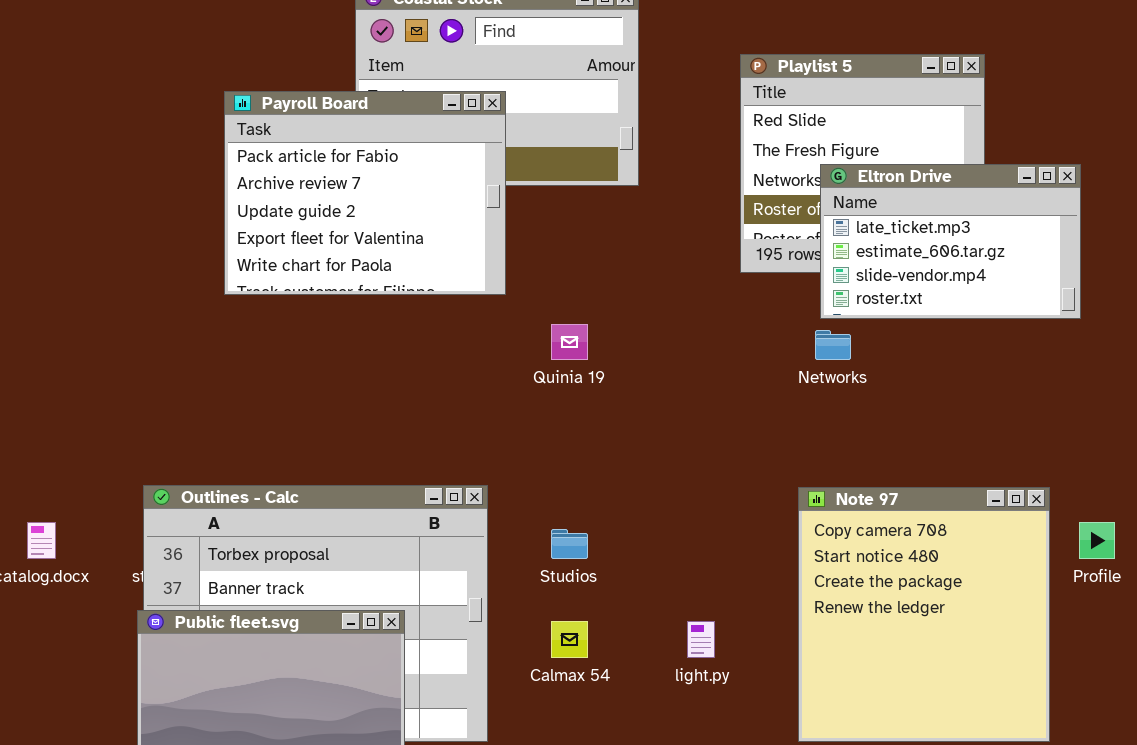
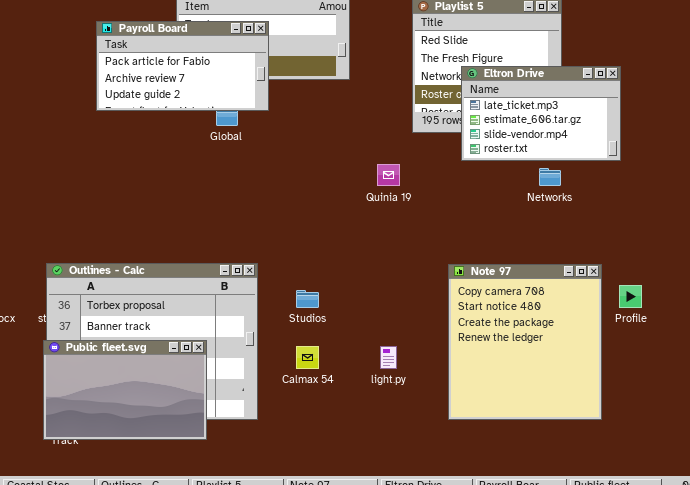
Payroll Board: [224,91,506,295] -> [96,21,269,111], resized
Quinia 19: [551,324,588,360] -> [377,164,400,186], moved
Networks: [815,330,851,360] -> [539,168,561,186], moved

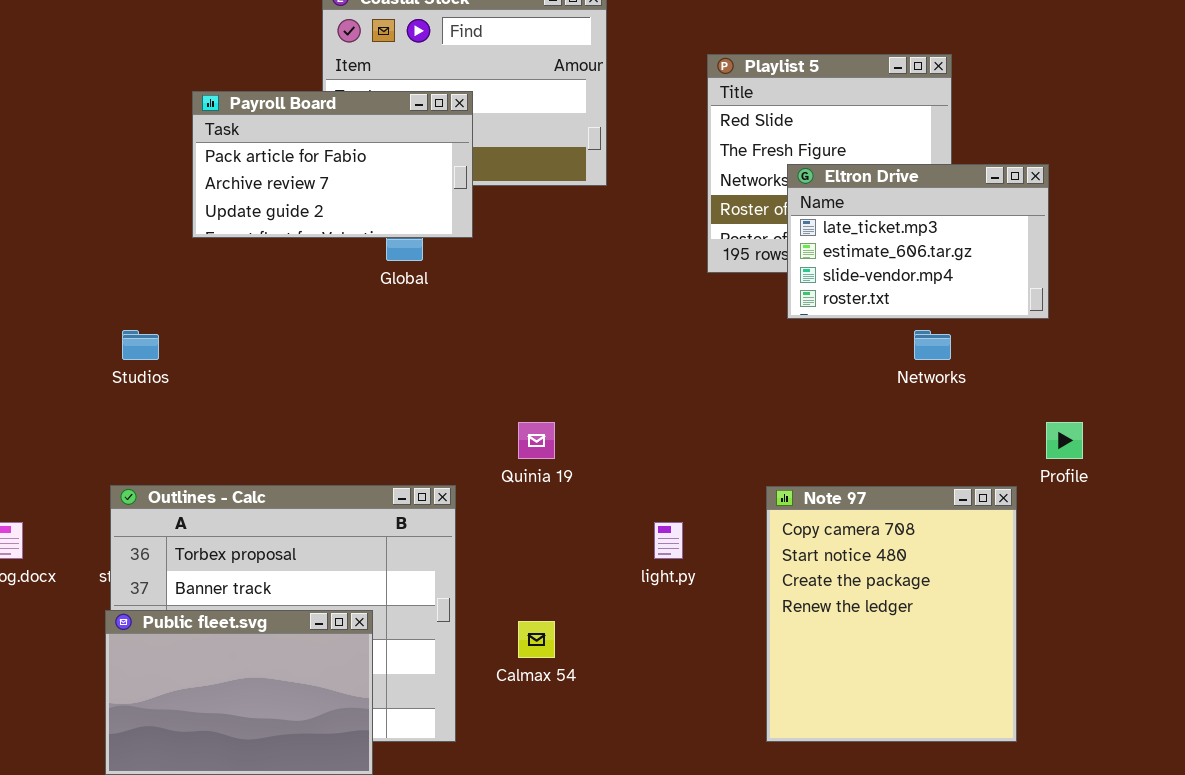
Quinia 19: [377,164,400,186] -> [518,422,555,459], moved
Profile: [619,285,642,308] -> [1046,422,1083,459], moved
Studios: [296,290,319,308] -> [122,330,159,360], moved
light.py: [380,346,397,369] -> [654,522,683,559], moved

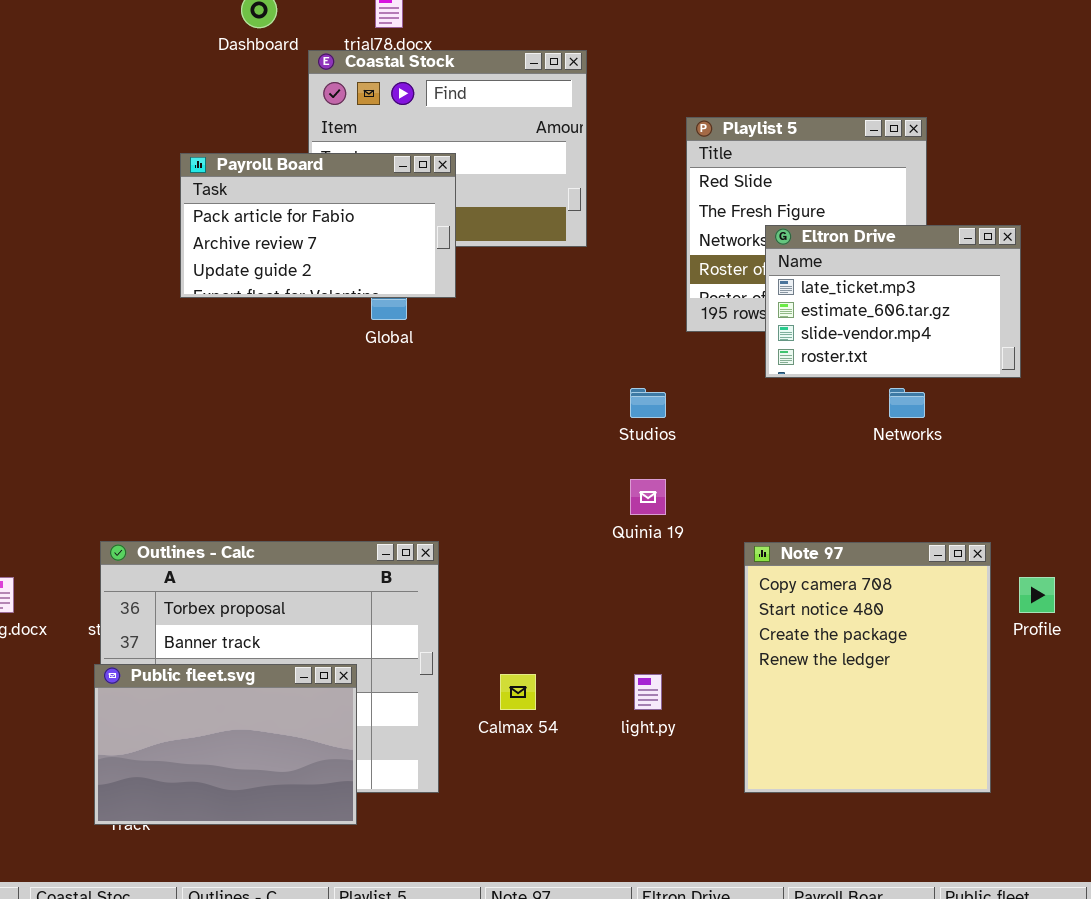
Studios: [122,330,159,360] -> [630,388,666,418], moved
Quinia 19: [518,422,555,459] -> [630,479,666,515], moved
Profile: [1046,422,1083,459] -> [1019,577,1055,613], moved
light.py: [654,522,683,559] -> [634,674,662,710], moved

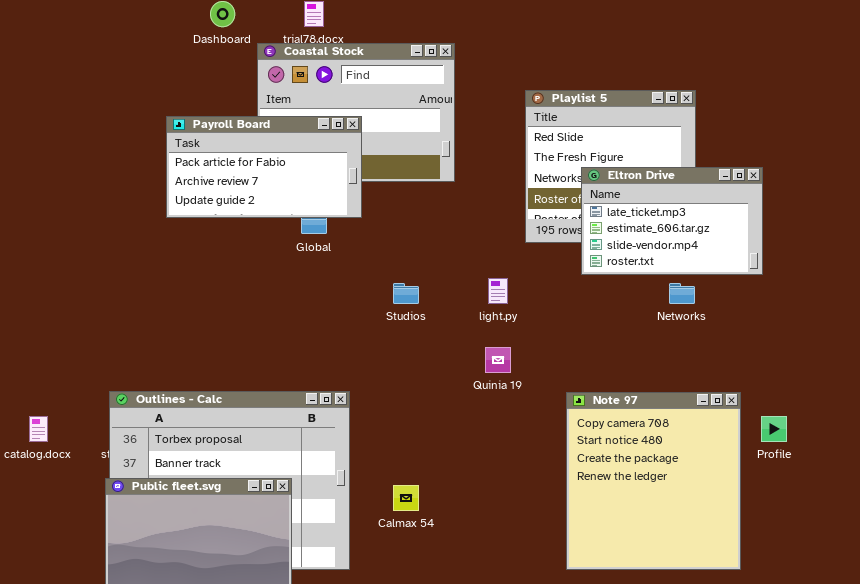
Studios: [630,388,666,418] -> [393,283,419,304], moved
light.py: [634,674,662,710] -> [488,278,508,304], moved

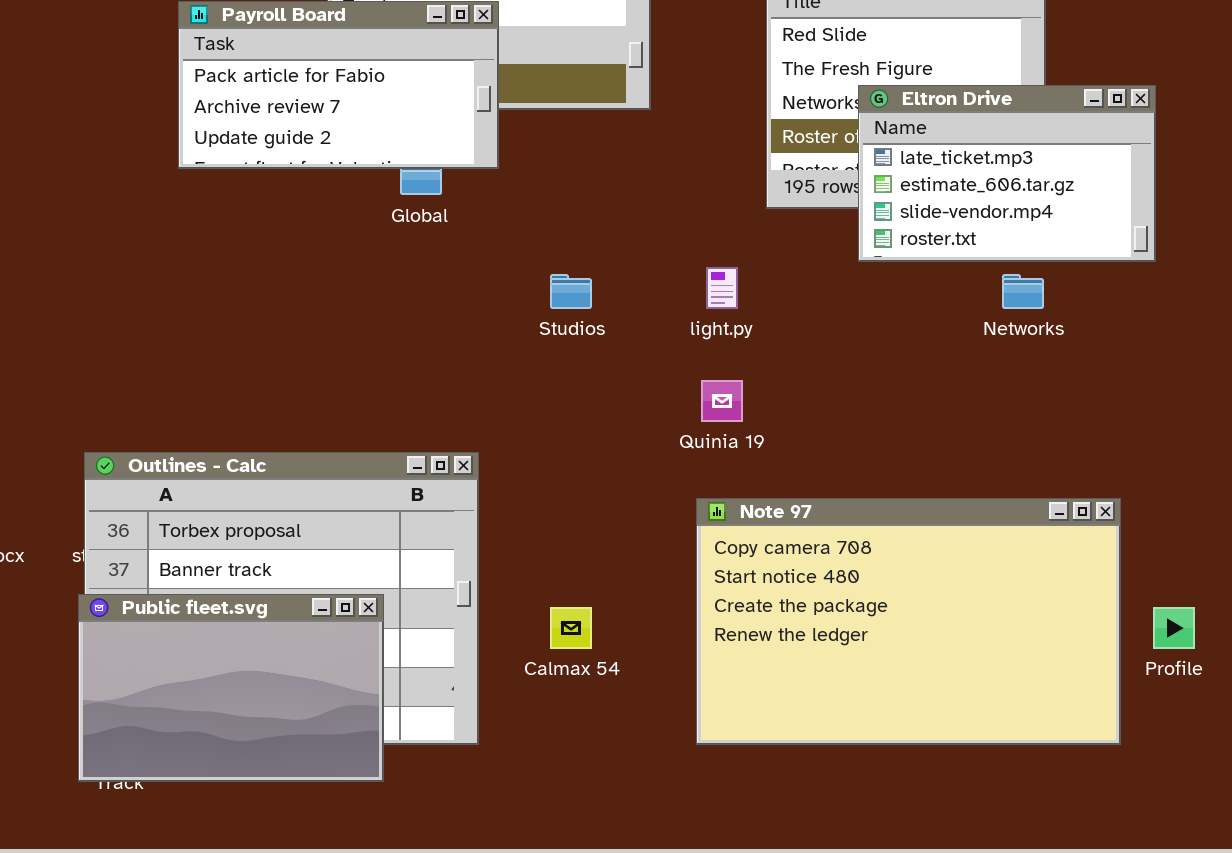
Note 97: [566,392,741,570] -> [696,498,1121,745], resized
Profile: [761,416,787,442] -> [1153,607,1195,649], moved

